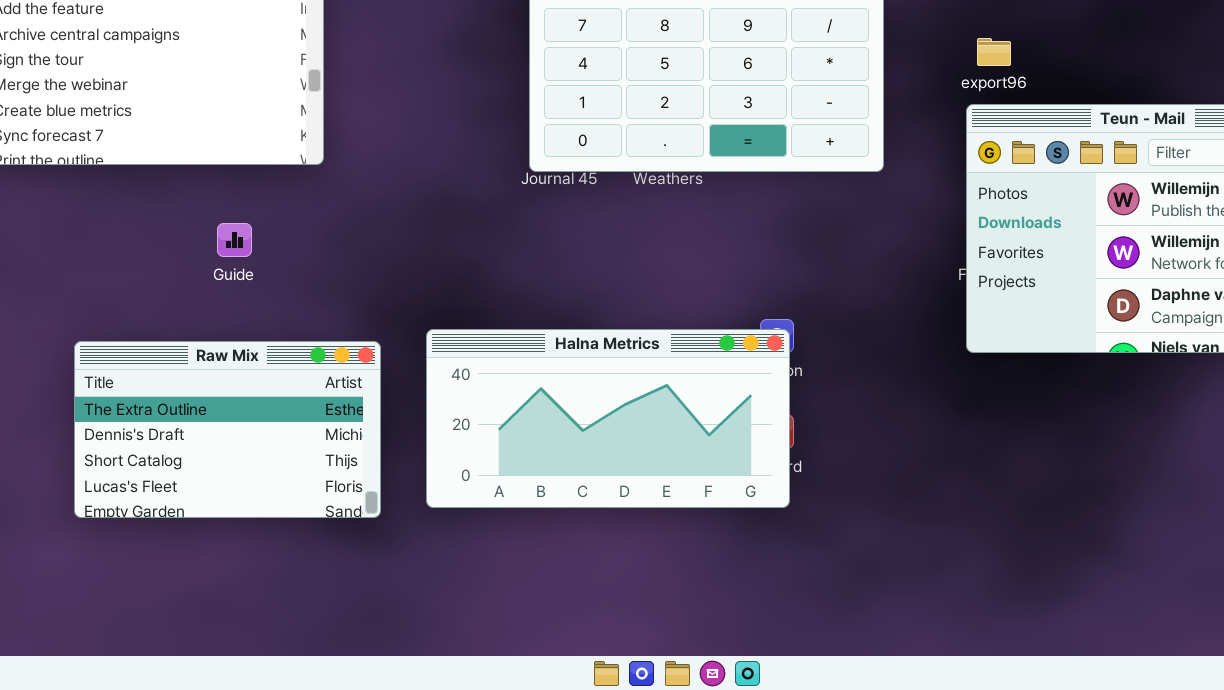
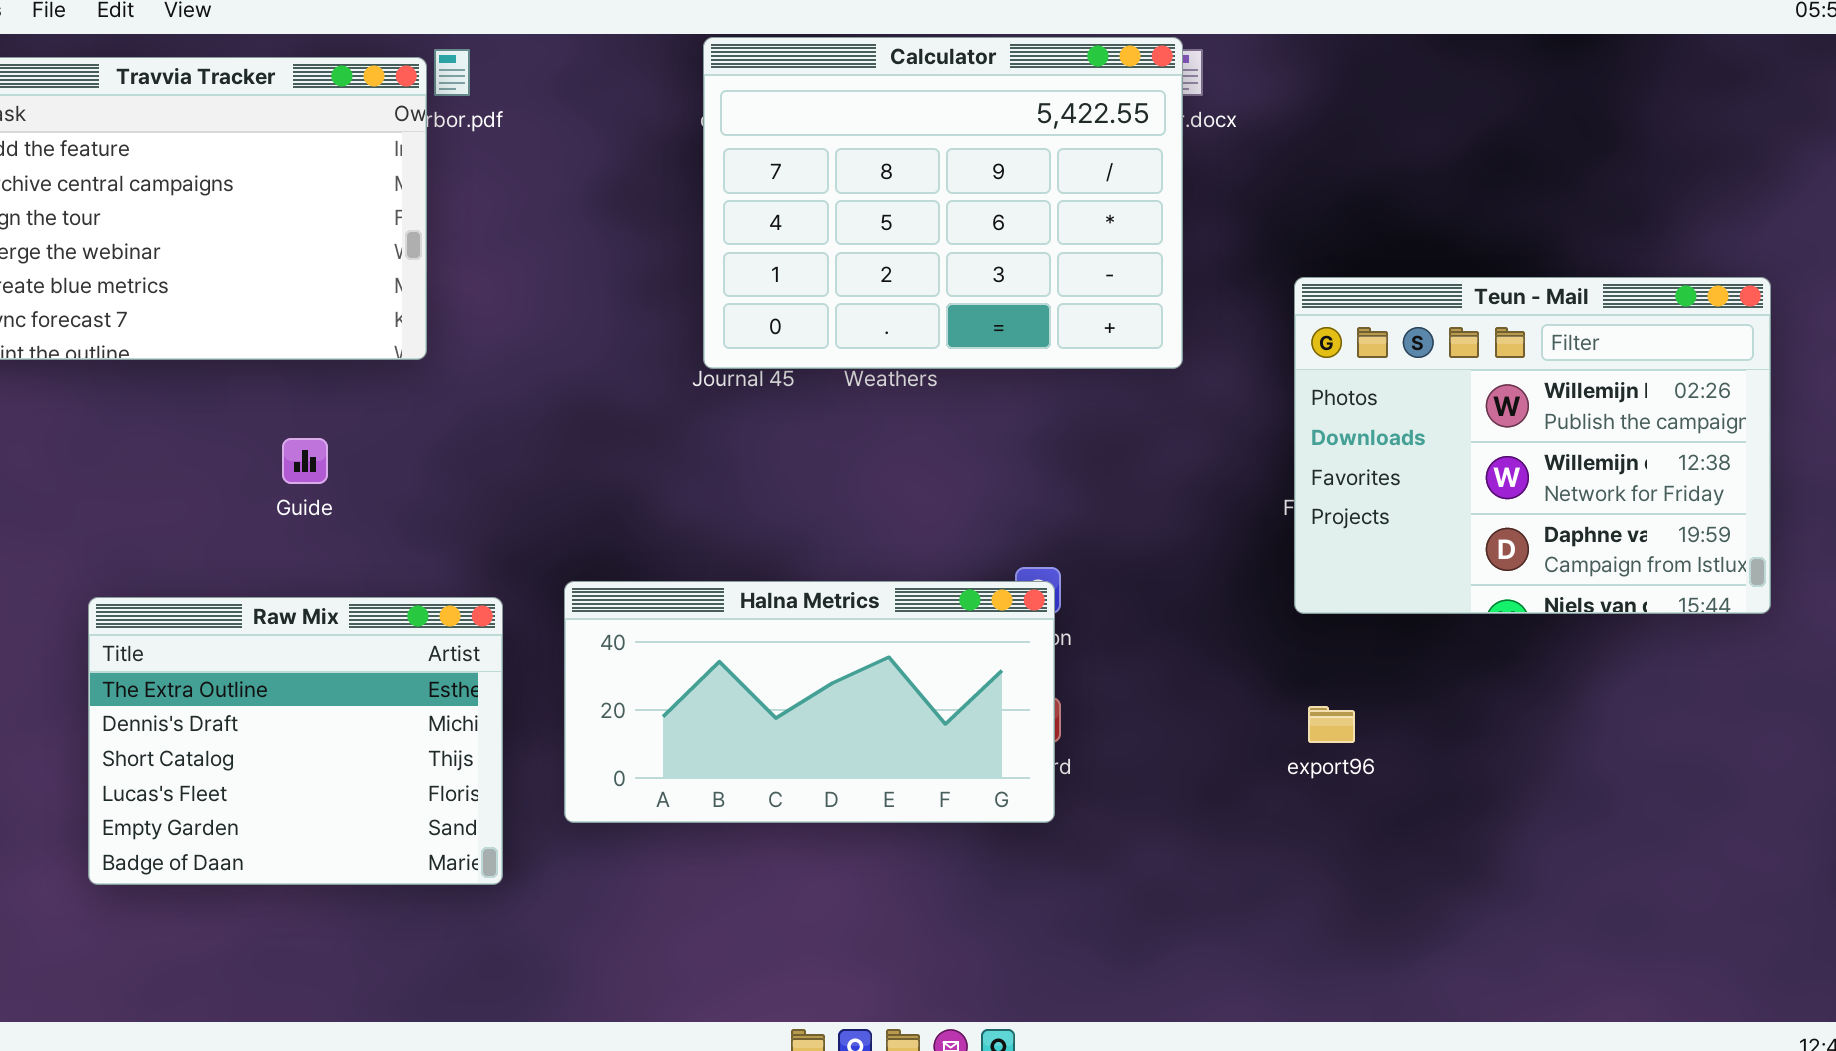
export96: [977,38,1011,66] -> [1308,706,1355,743], moved
Raw Mix: [74,341,381,518] -> [88,597,503,885], resized

